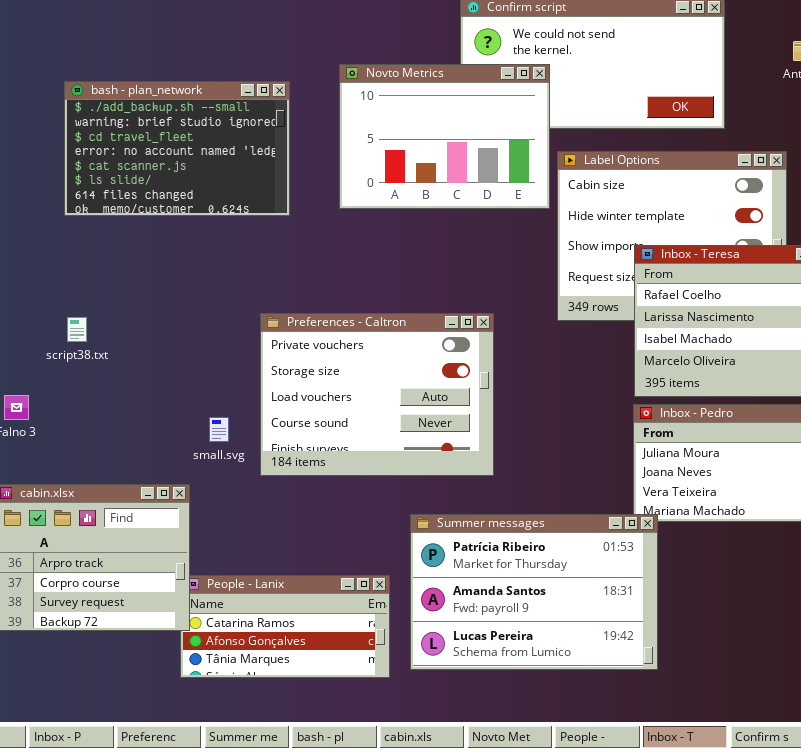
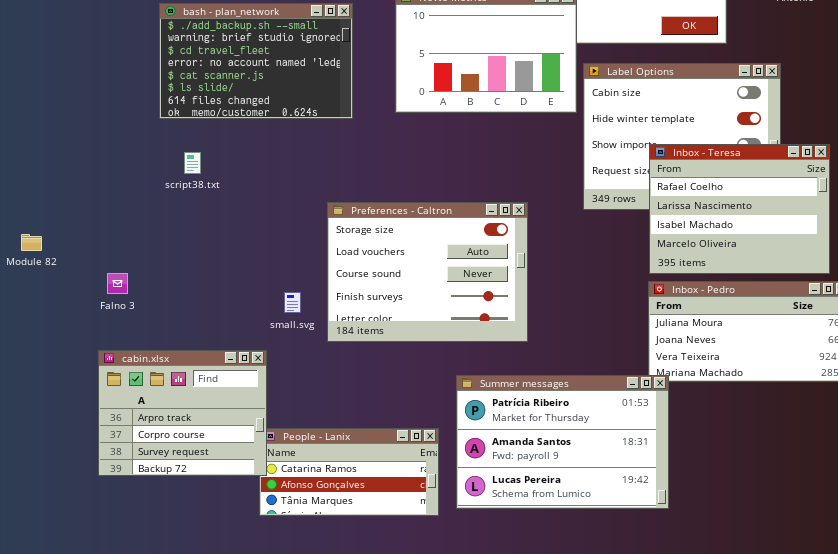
Preferences - Caltron: [260,313,494,476] -> [327,202,528,342], scrolled down 1 row
script38.txt: [67,317,87,342] -> [184,152,201,174], moved

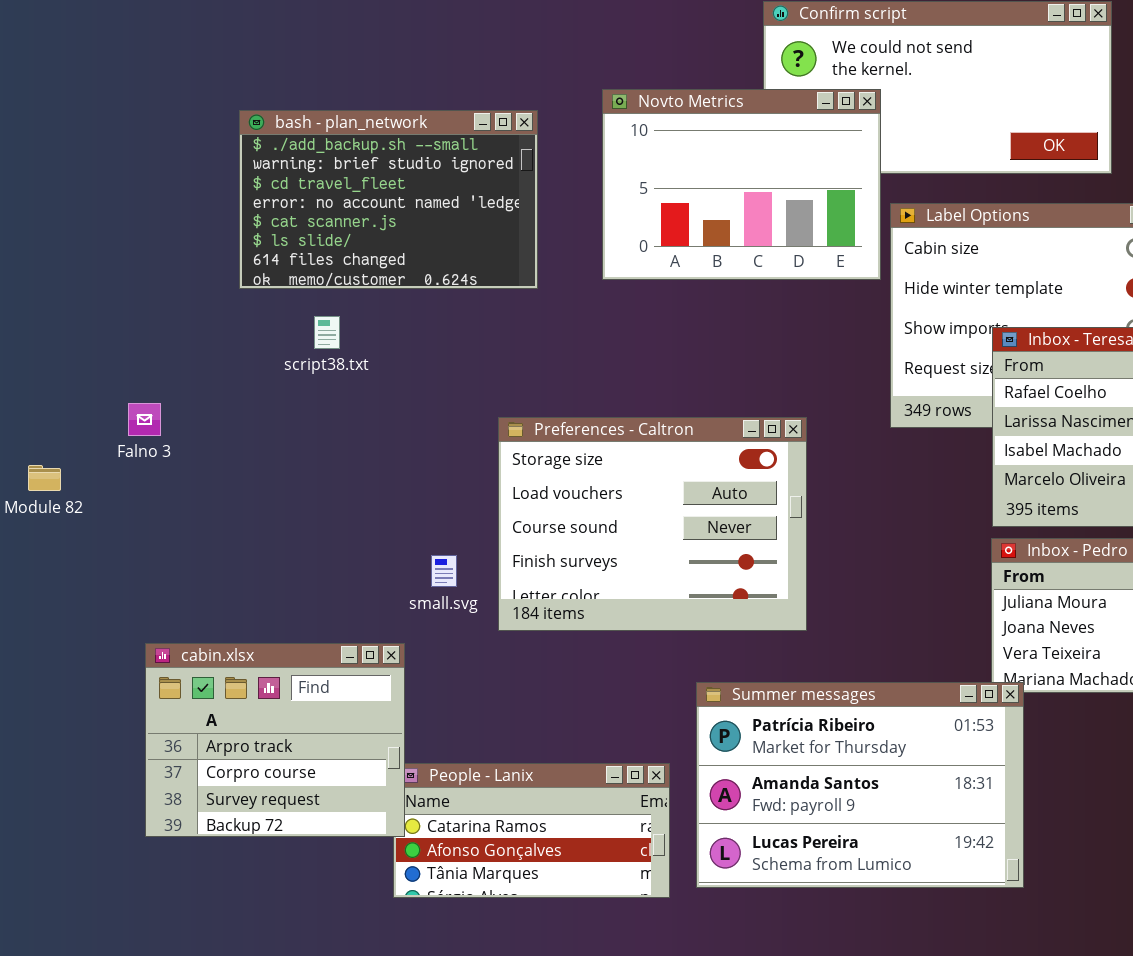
script38.txt: [184,152,201,174] -> [314,316,340,349], moved
Falno 3: [107,273,128,294] -> [128,403,161,436], moved

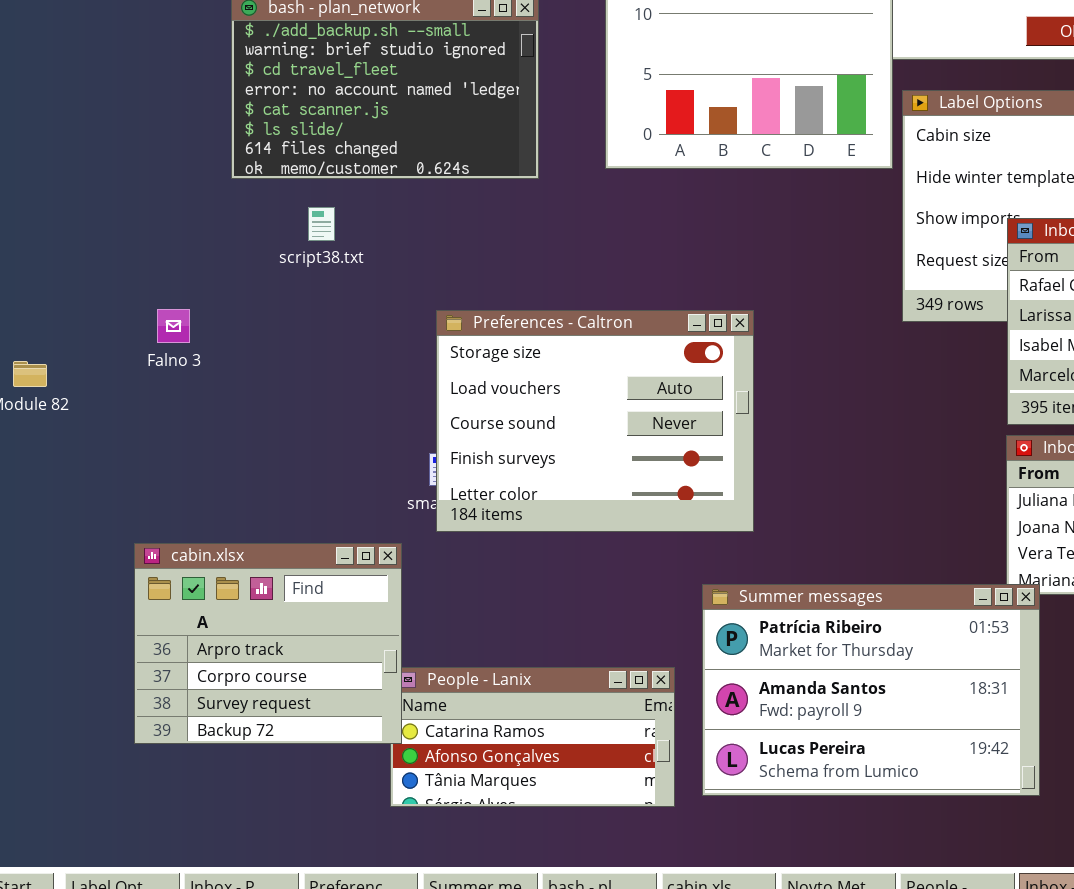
Falno 3: [128,403,161,436] -> [157,309,190,343], moved
Preferences - Caltron: [498,417,807,631] -> [436,310,754,532], moved

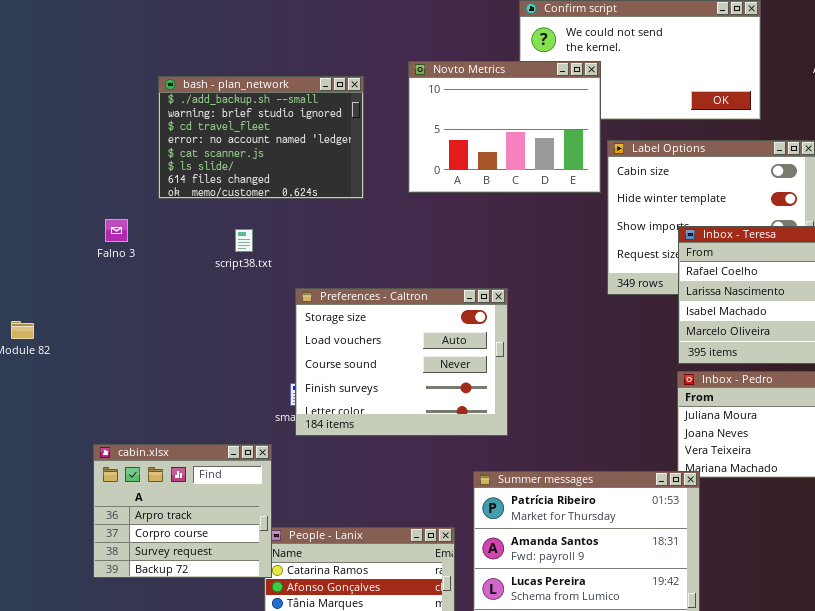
script38.txt: [308,207,335,241] -> [235,229,253,252], moved
Falno 3: [157,309,190,343] -> [105,219,128,242], moved

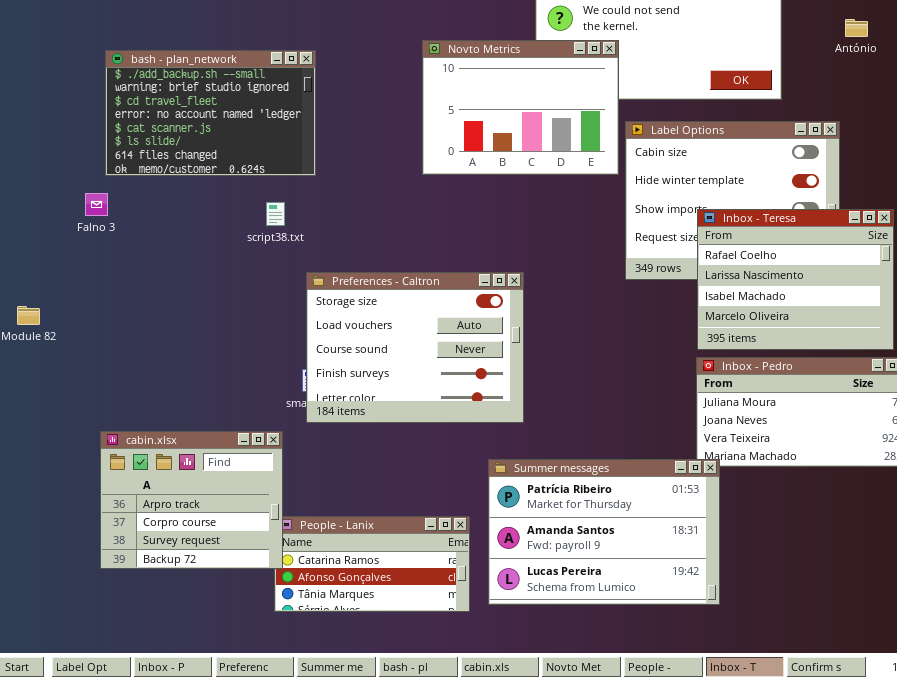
bash - plan_network: [158,76,364,199] -> [105,50,316,176], moved
Falno 3: [105,219,128,242] -> [85,193,108,216], moved
script38.txt: [235,229,253,252] -> [266,202,285,226], moved

